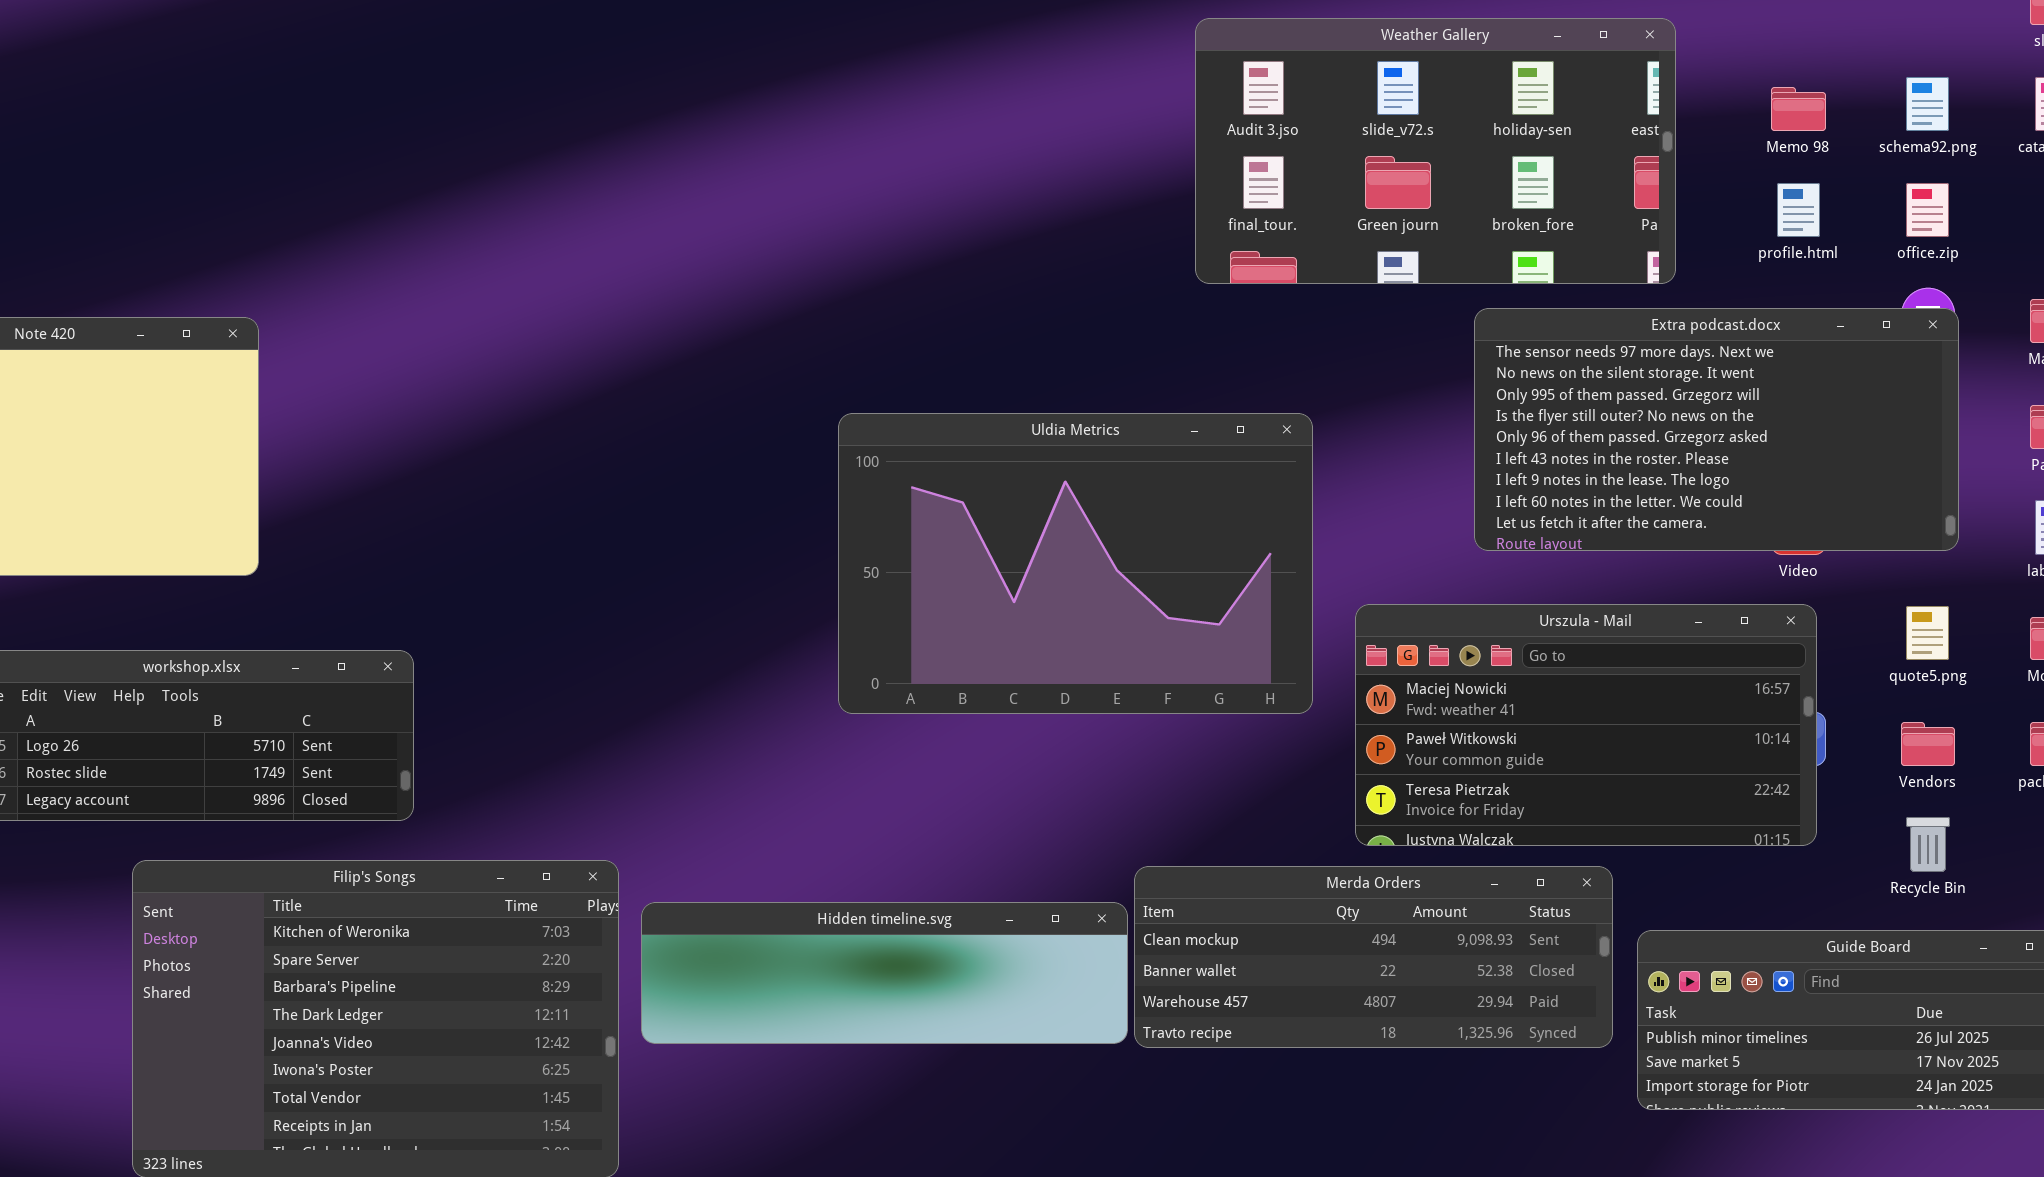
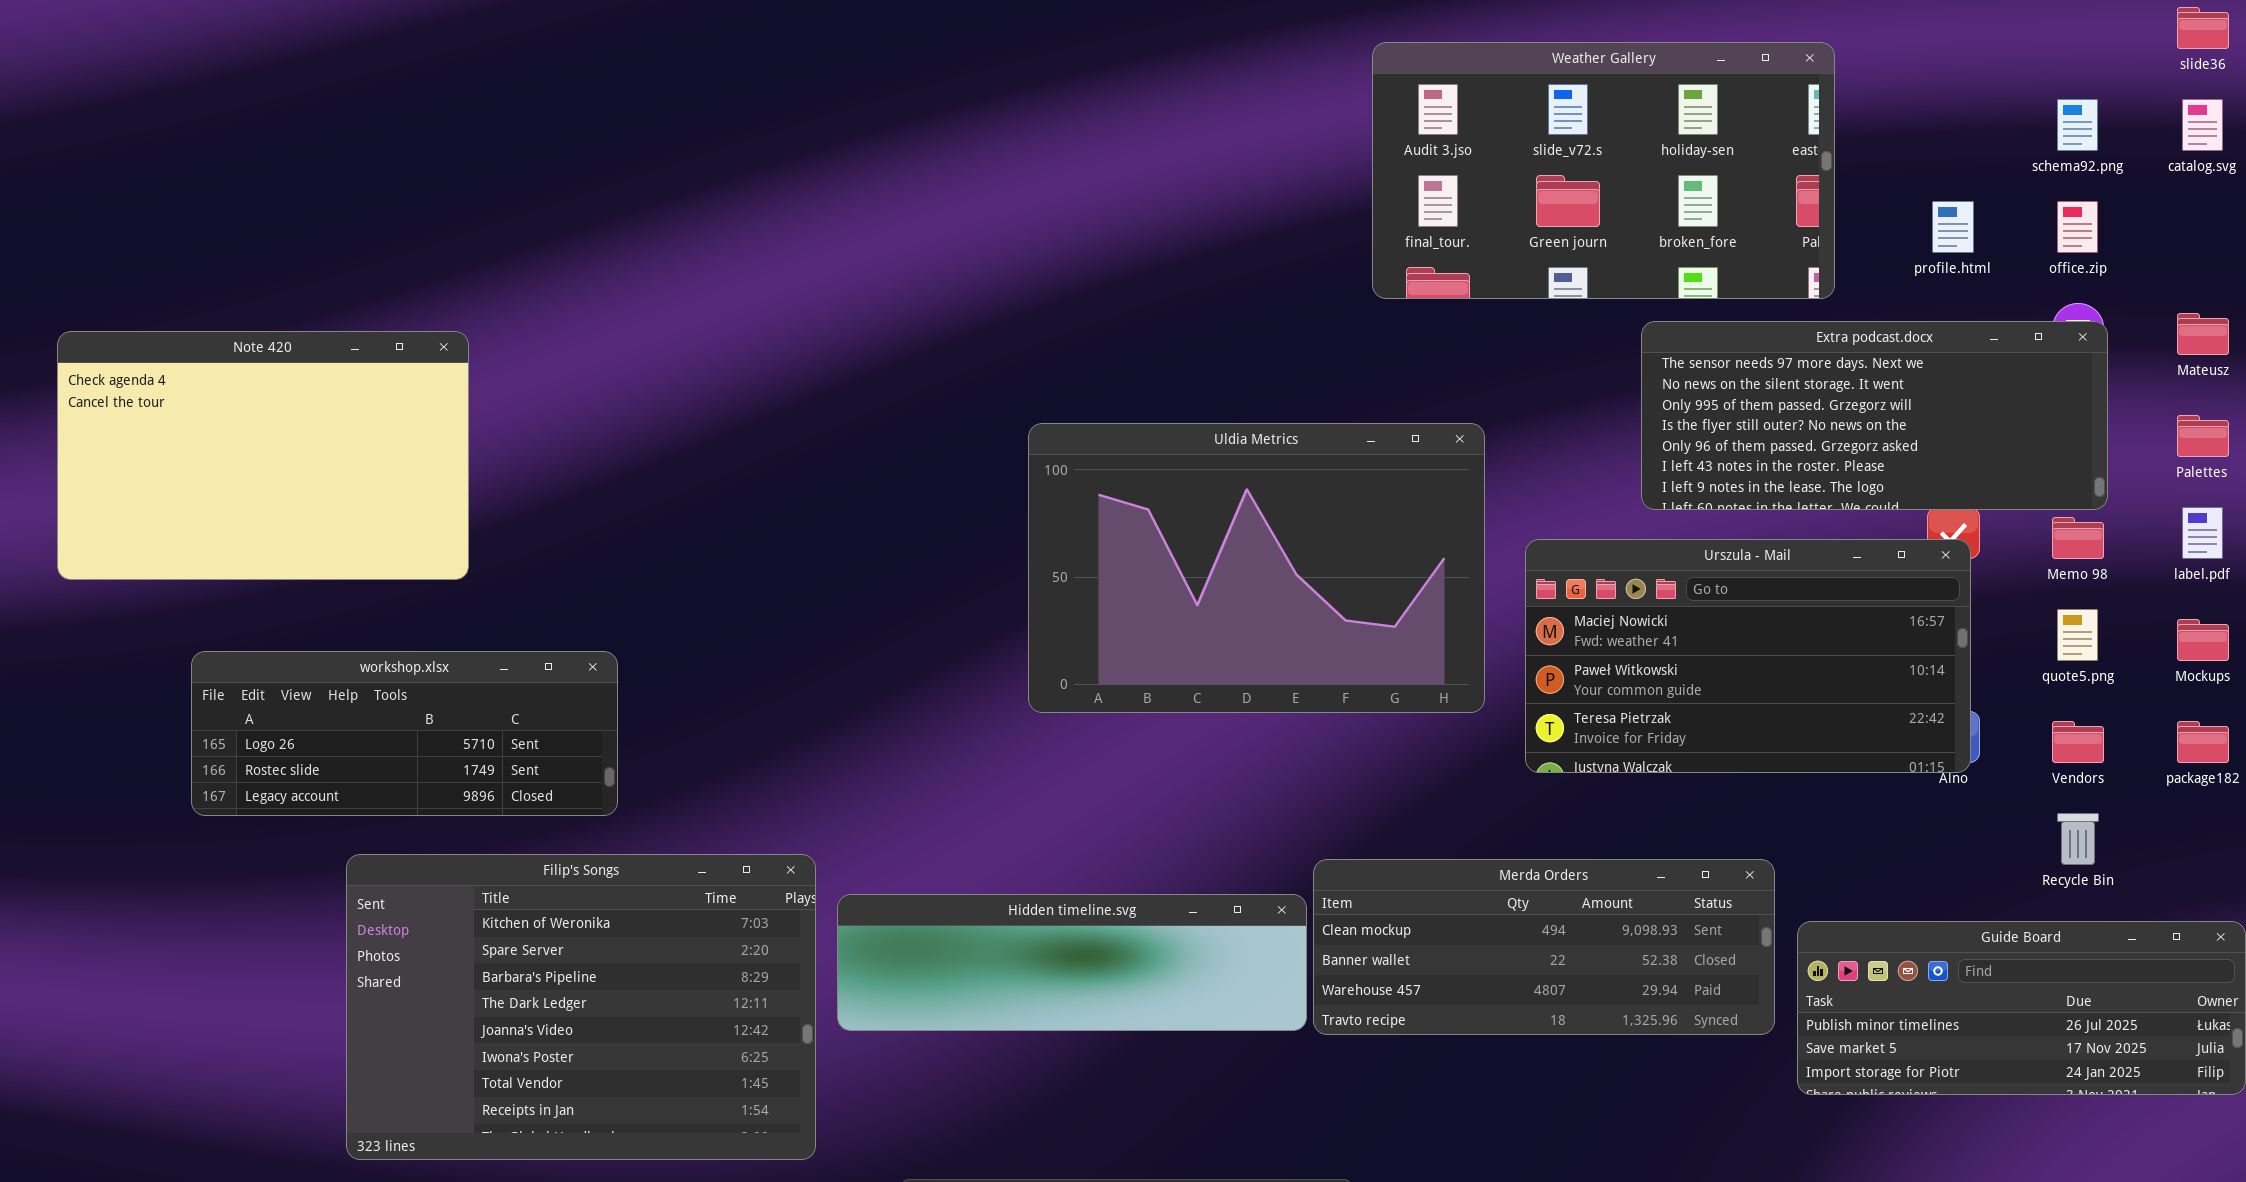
Memo 98: [1771,87,1826,131] -> [2052,517,2104,559], moved
Extra podcast.docx: [1474,308,1959,551] -> [1641,321,2108,510], resized
Urszula - Mail: [1355,604,1817,846] -> [1525,539,1971,773], moved

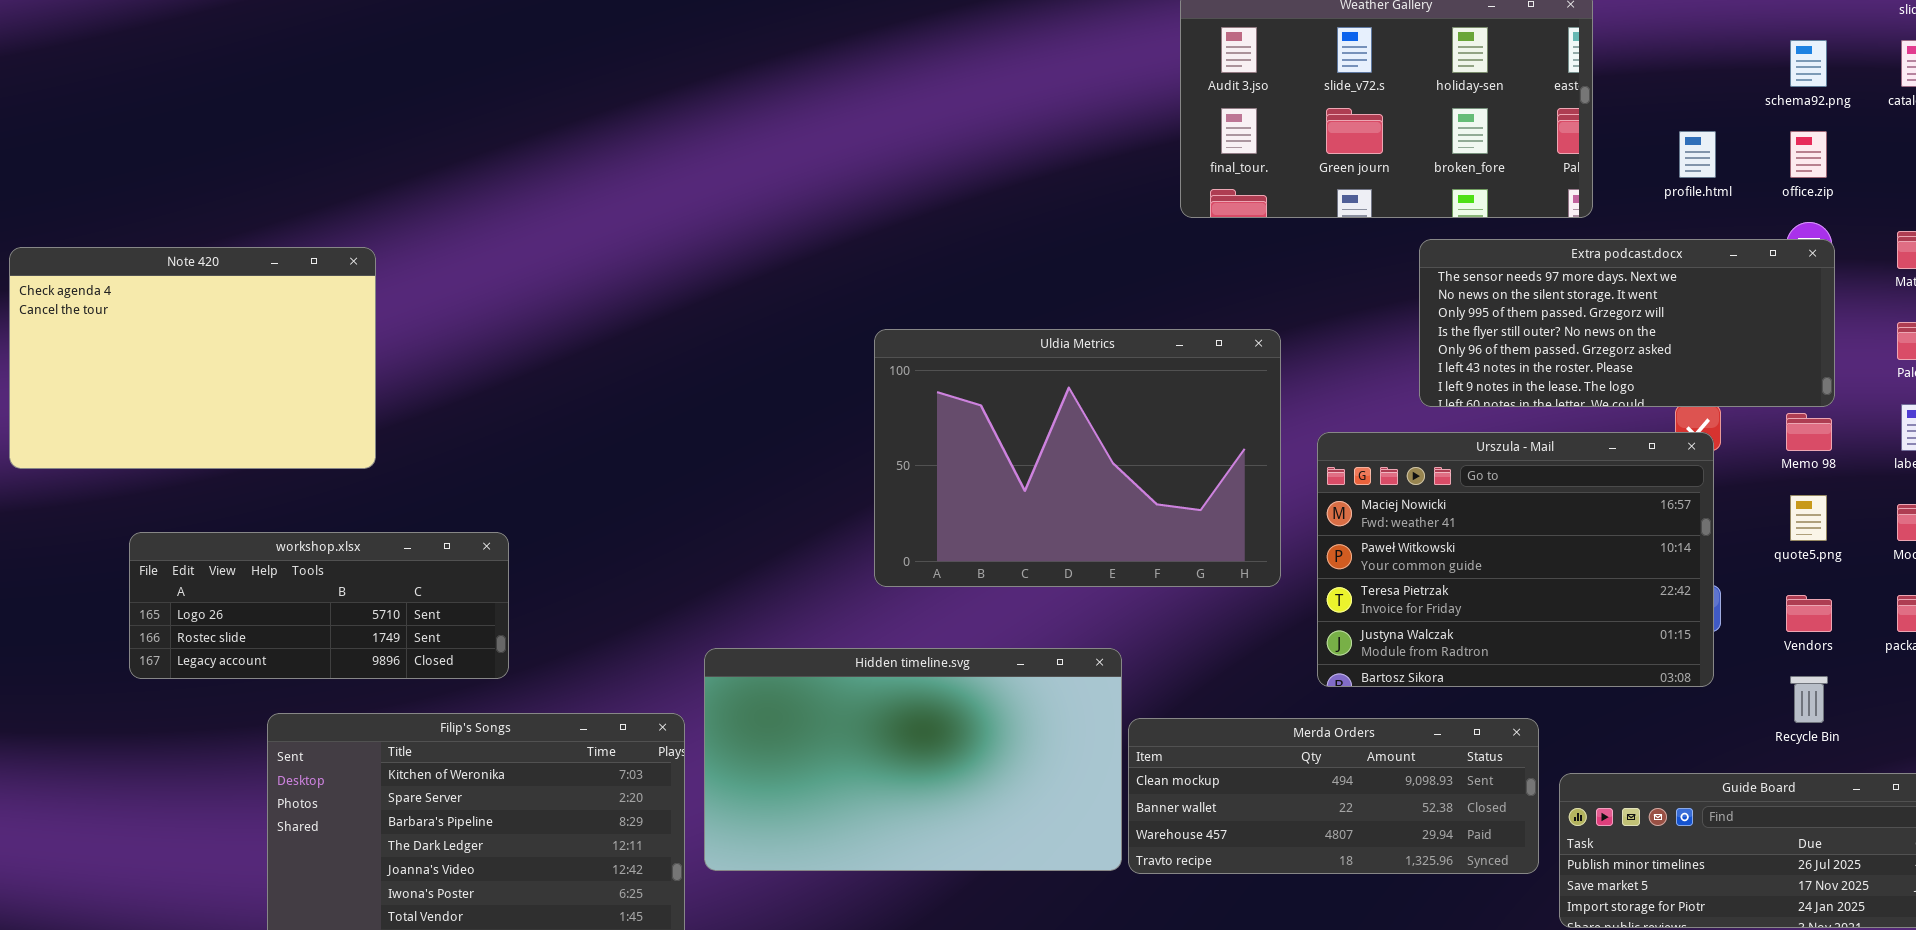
Urszula - Mail: [1525,539,1971,773] -> [1317,432,1714,687], resized
Hidden timeline.svg: [837,894,1307,1031] -> [704,648,1122,871], resized

